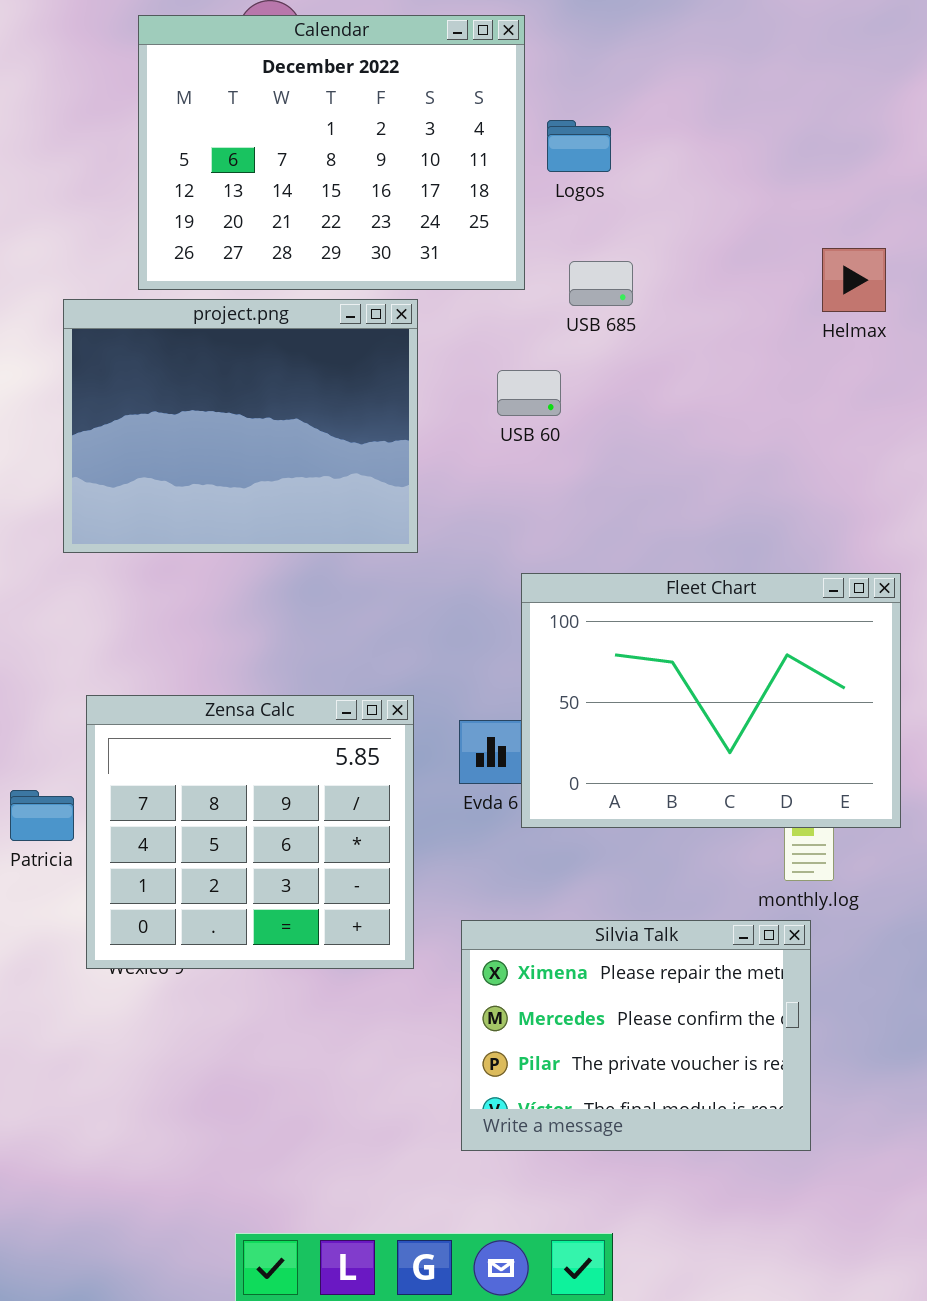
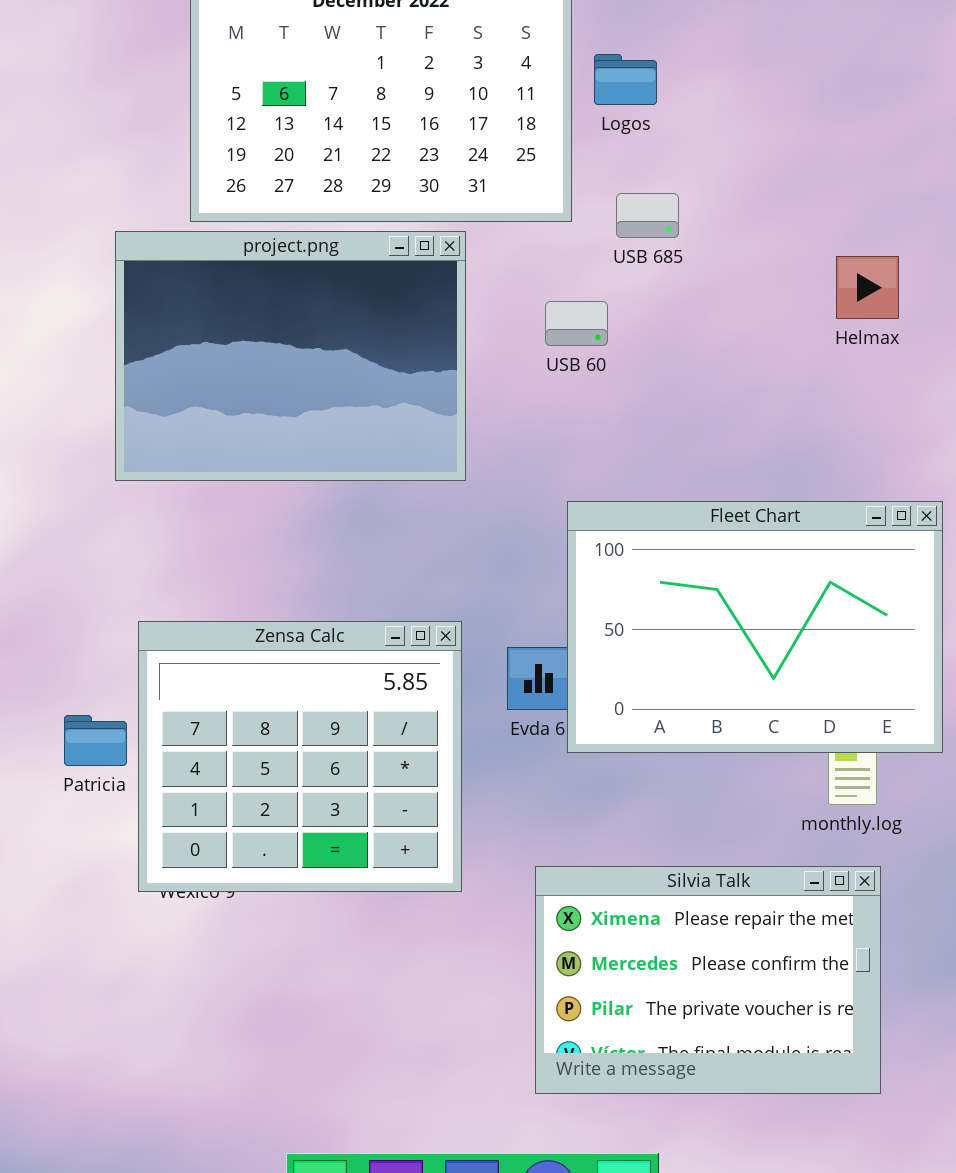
Helmax: [822,248,886,312] -> [836,256,899,319], moved
Silvia Talk: [461,920,811,1151] -> [535,866,881,1094], moved

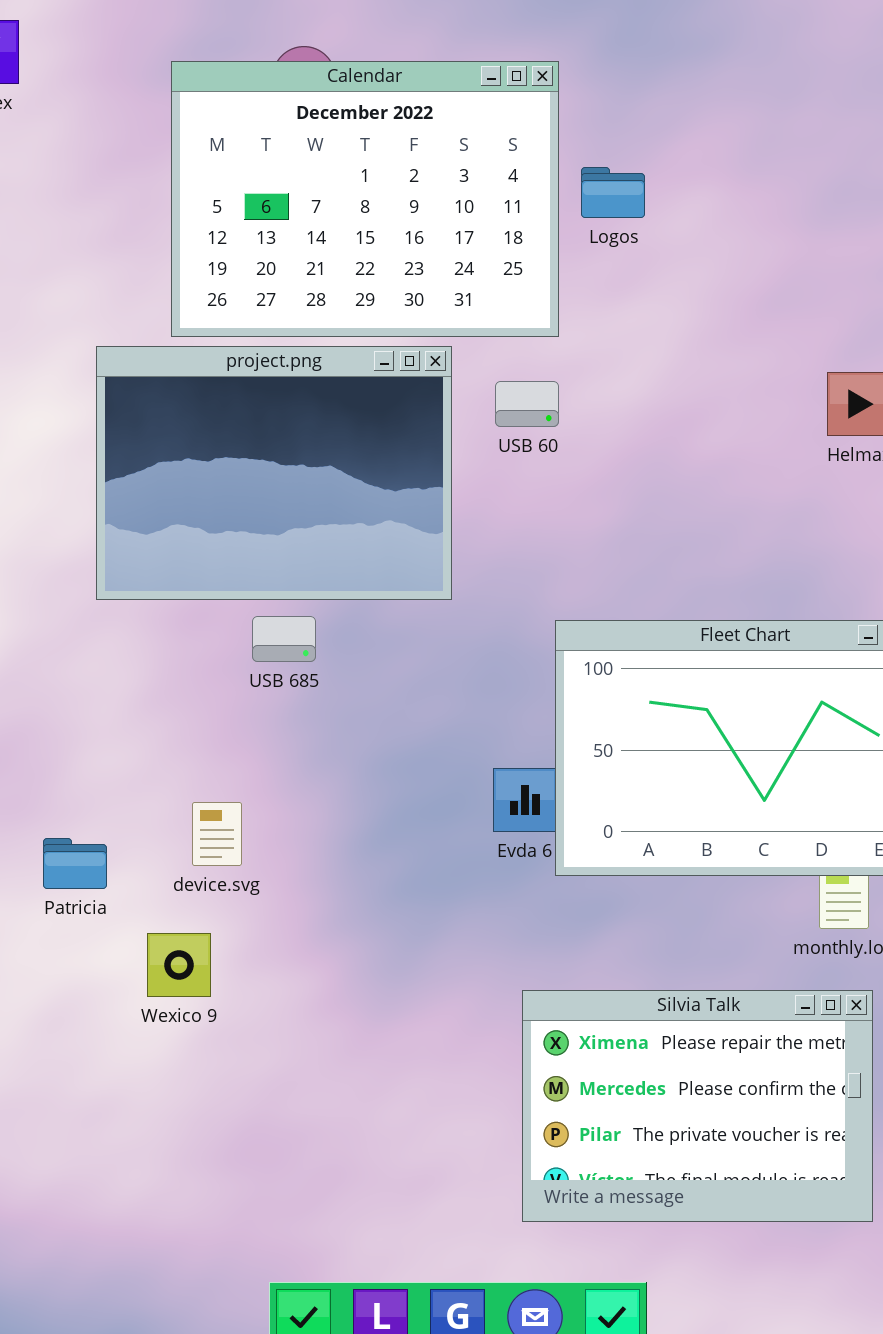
USB 685: [616,193,679,238] -> [252,616,316,662], moved
USB 60: [545,301,608,346] -> [495,381,559,427], moved
Zensa Calc: [138,621,462,892] -> none, closed

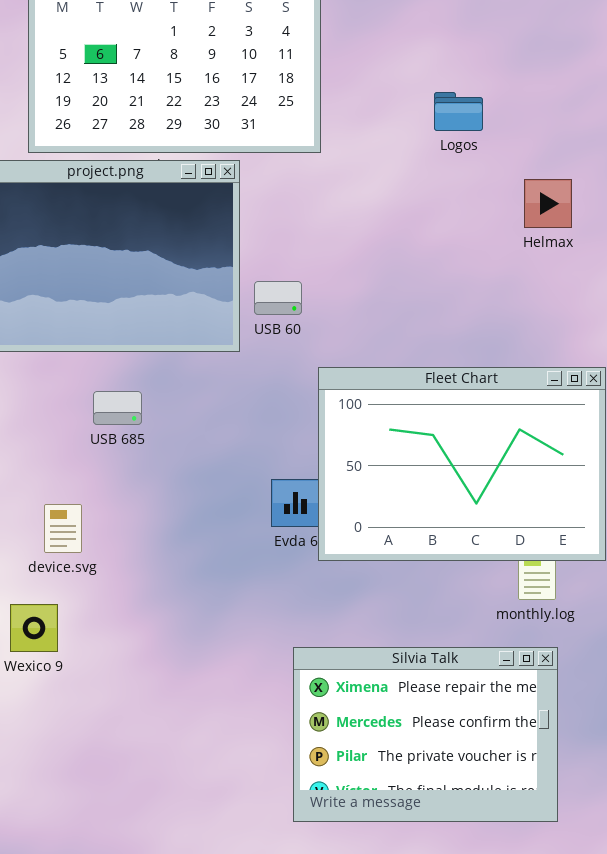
Logos: [581,167,645,218] -> [434,92,483,131], moved
USB 60: [495,381,559,427] -> [254,281,302,315], moved
USB 685: [252,616,316,662] -> [93,391,142,425], moved

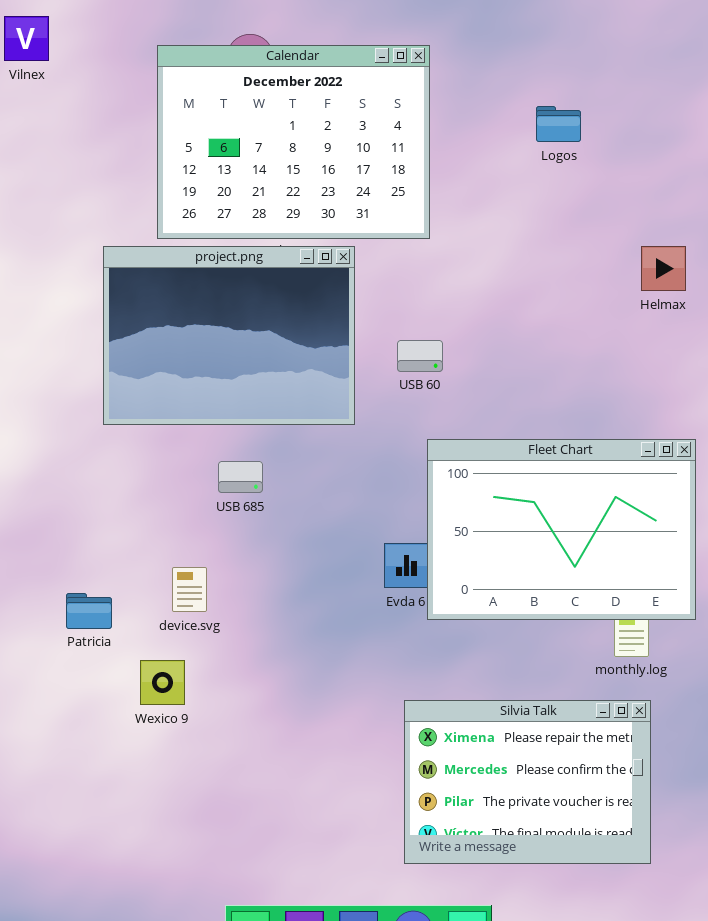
Logos: [434,92,483,131] -> [536,106,581,142], moved
Helmax: [524,179,572,228] -> [641,246,686,291], moved
USB 60: [254,281,302,315] -> [397,340,443,372], moved

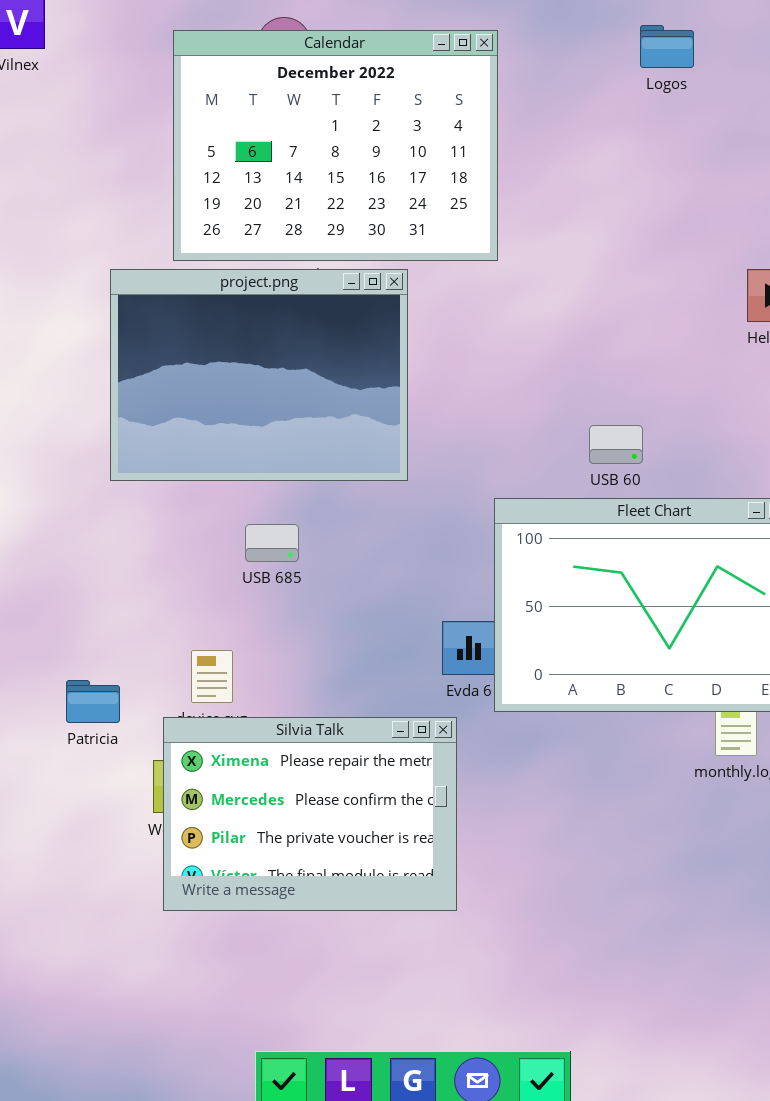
Logos: [536,106,581,142] -> [640,25,694,68], moved
USB 60: [397,340,443,372] -> [589,425,643,464], moved
Silvia Talk: [404,700,651,864] -> [163,717,457,911], moved

